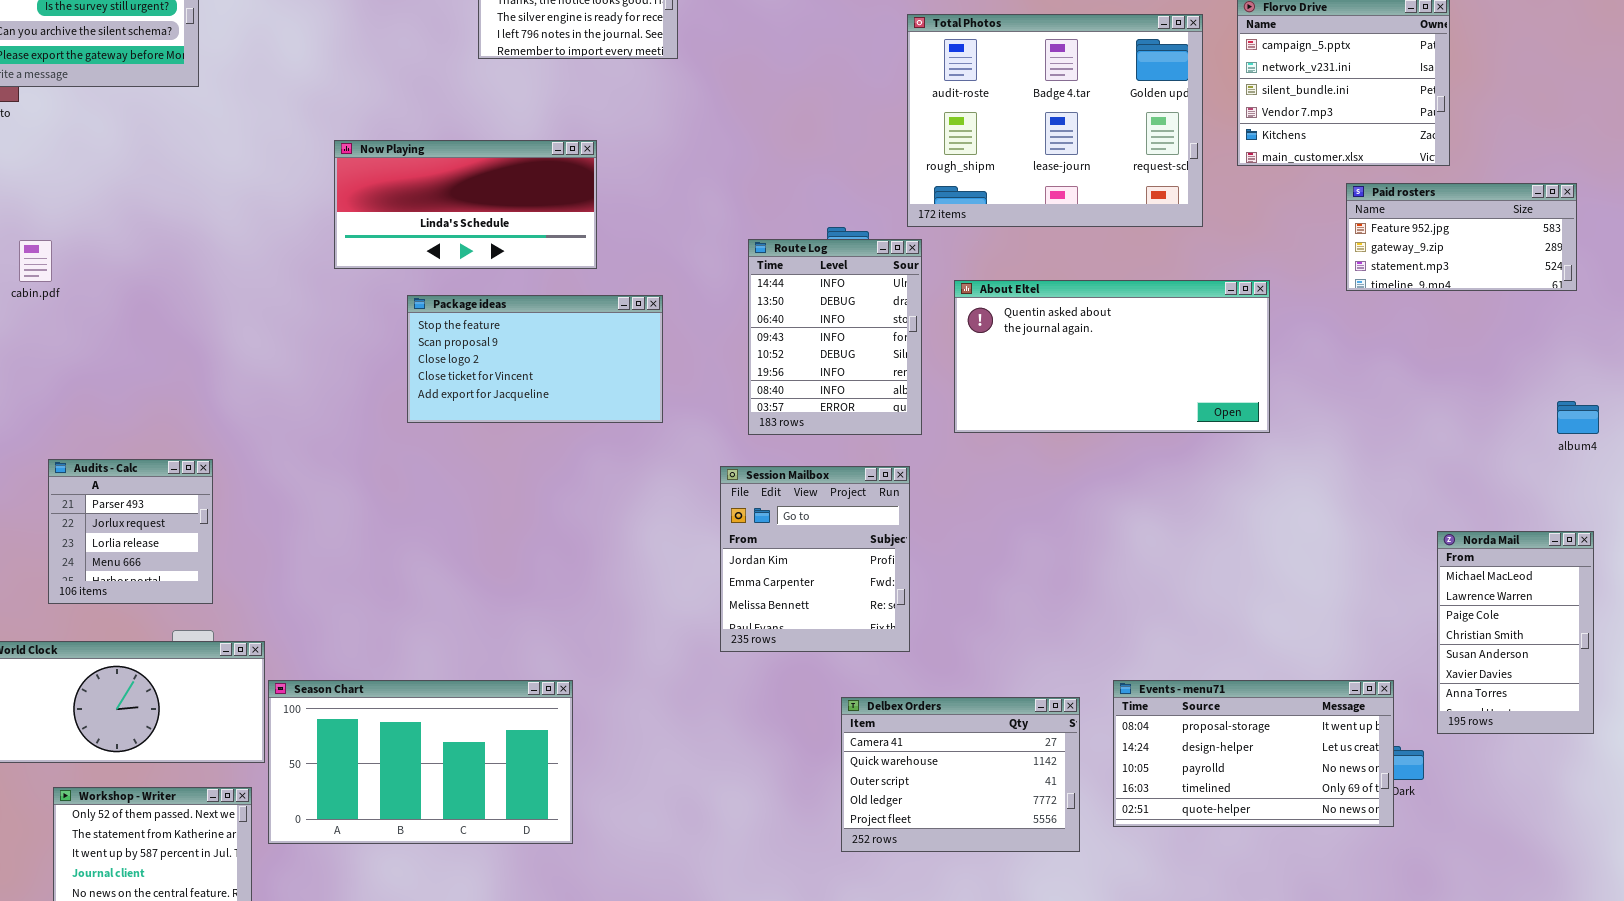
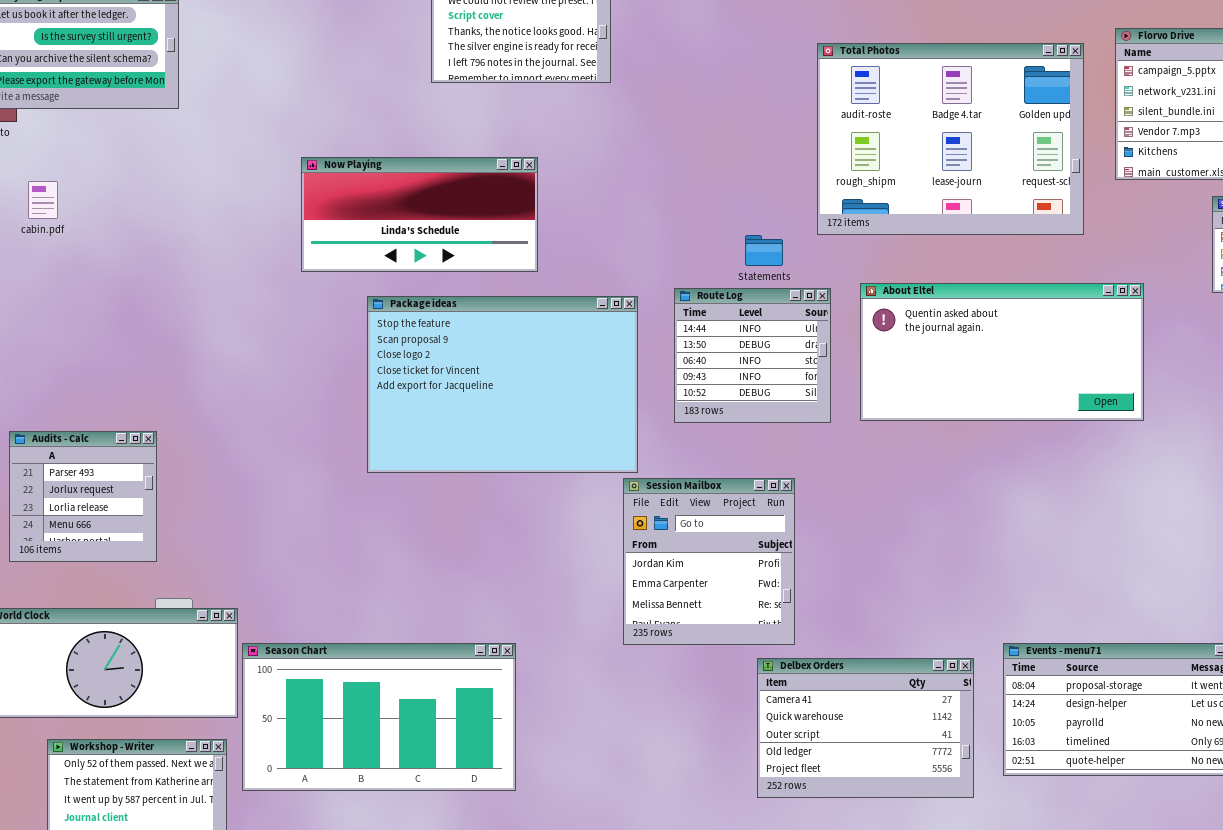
Route Log: [748,239,922,435] -> [674,288,831,423], resized
cabin.pdf: [19,240,52,282] -> [28,181,58,219], moved
Package ideas: [407,295,663,423] -> [367,296,638,473], resized
Audits - Calc: [48,459,213,604] -> [9,431,157,562], moved
Session Mailbox: [720,466,910,652] -> [623,478,795,645], moved

